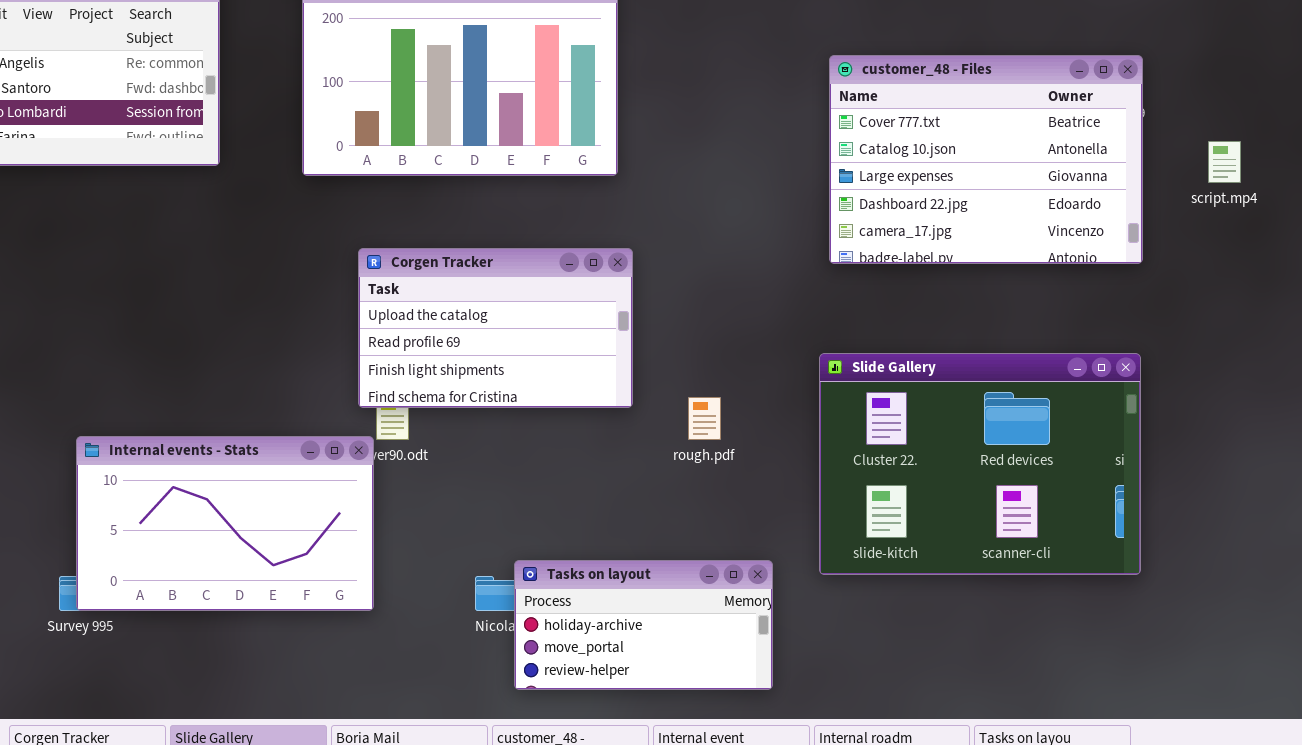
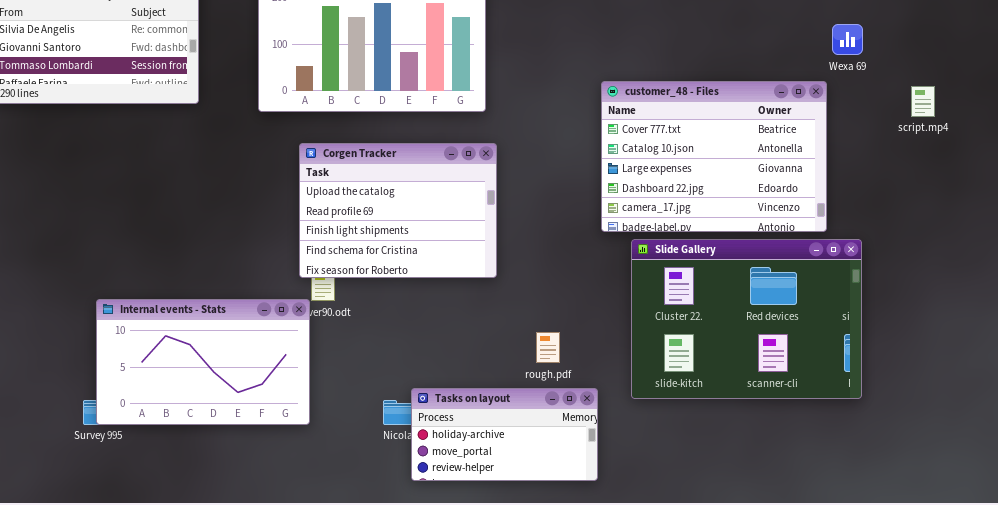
customer_48 - Files: [829,55,1143,264] -> [601,81,827,232], moved
Corgen Tracker: [358,248,633,408] -> [299,143,497,278], resized
rough.pdf: [688,397,721,440] -> [536,332,560,363], moved

